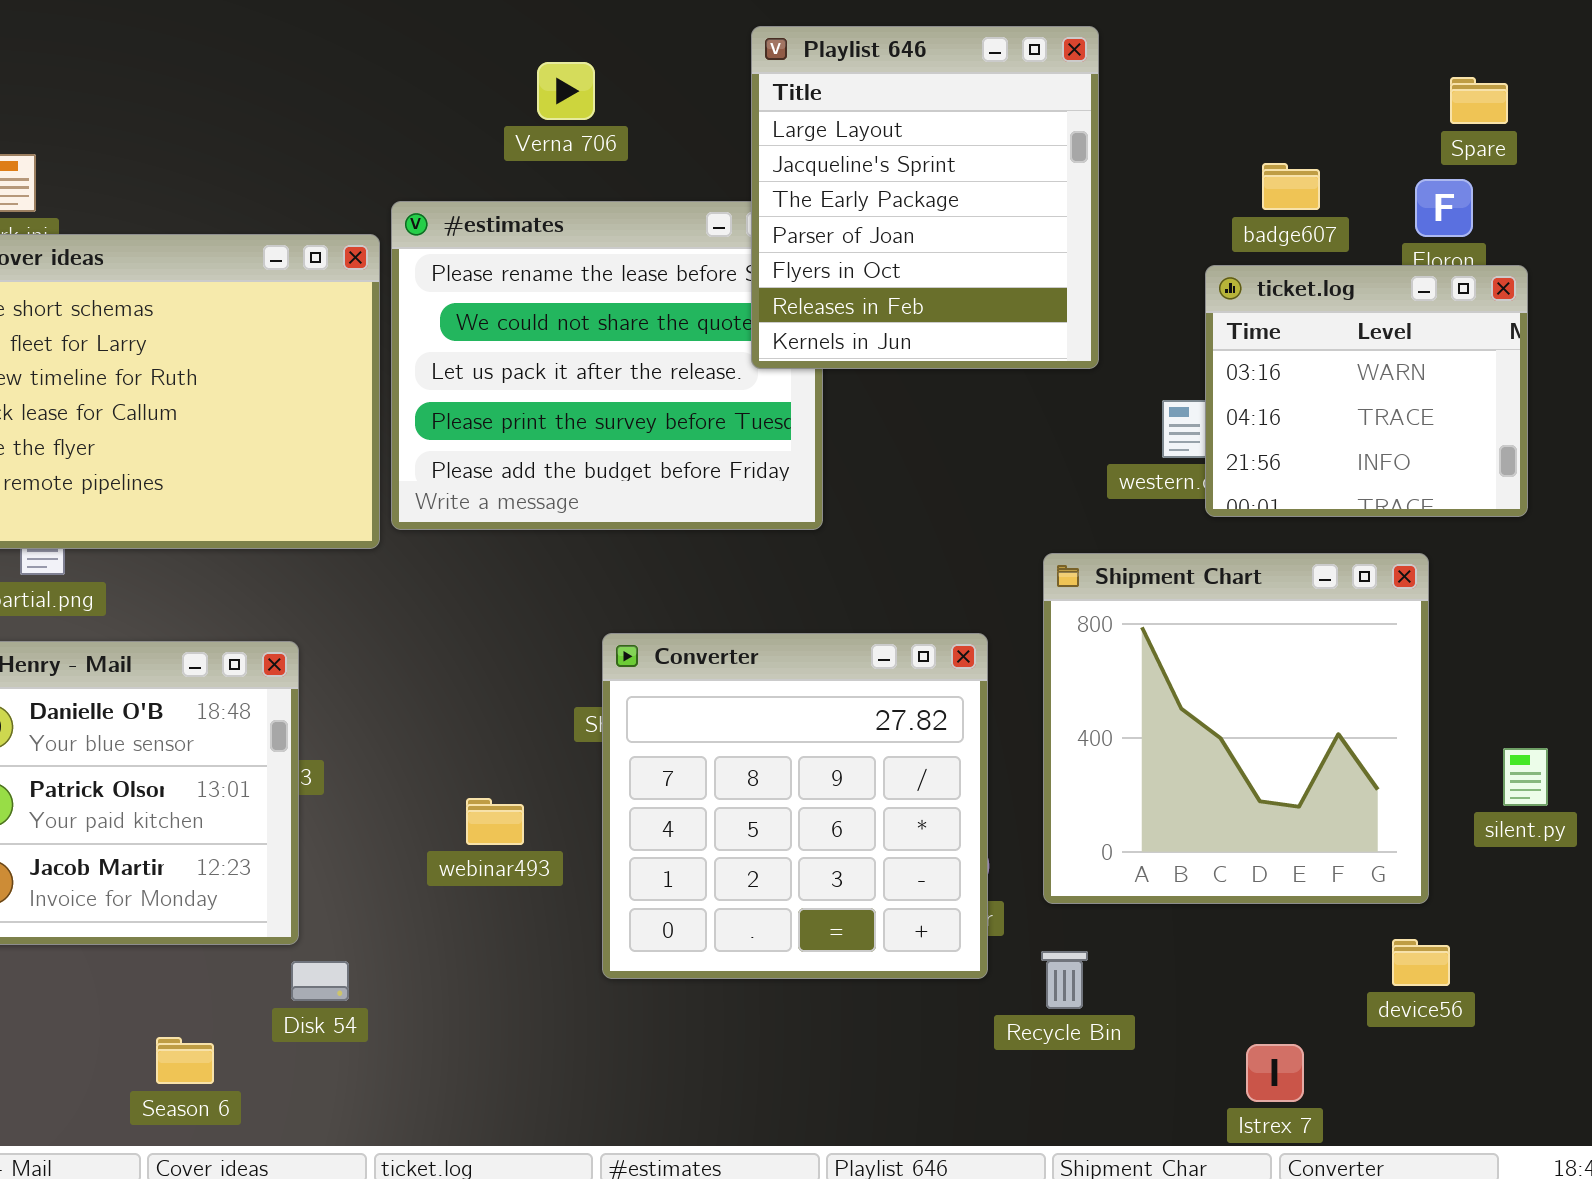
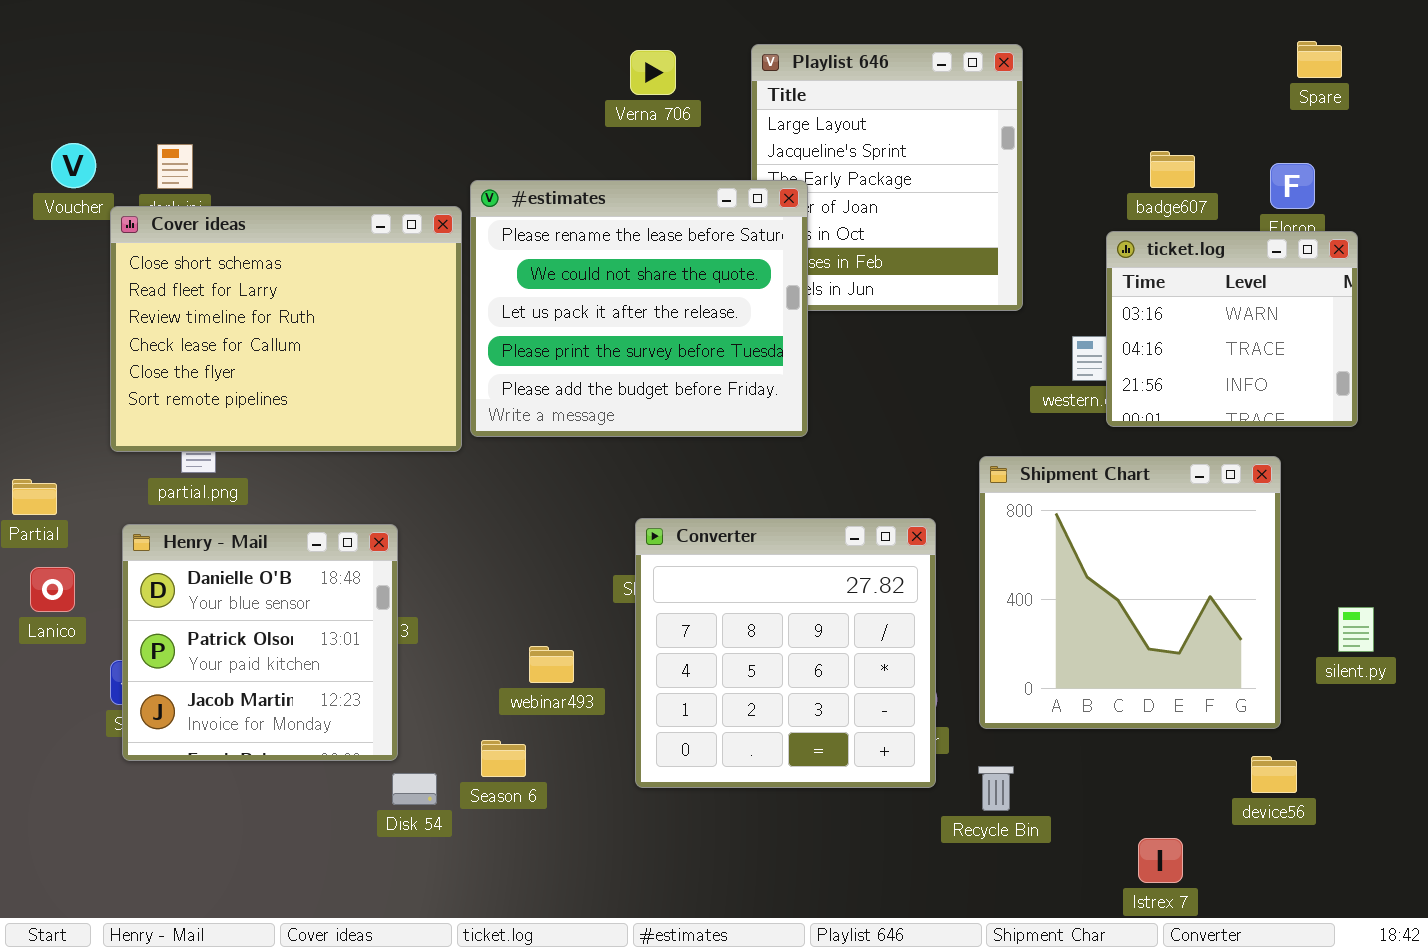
Verna 706: [537,62,595,120] -> [630,50,676,95], moved
Spare: [1450,77,1508,124] -> [1297,41,1342,78], moved
#estimates: [391,201,823,530] -> [470,180,808,437], raised
Season 6: [156,1037,214,1084] -> [481,740,526,777], moved

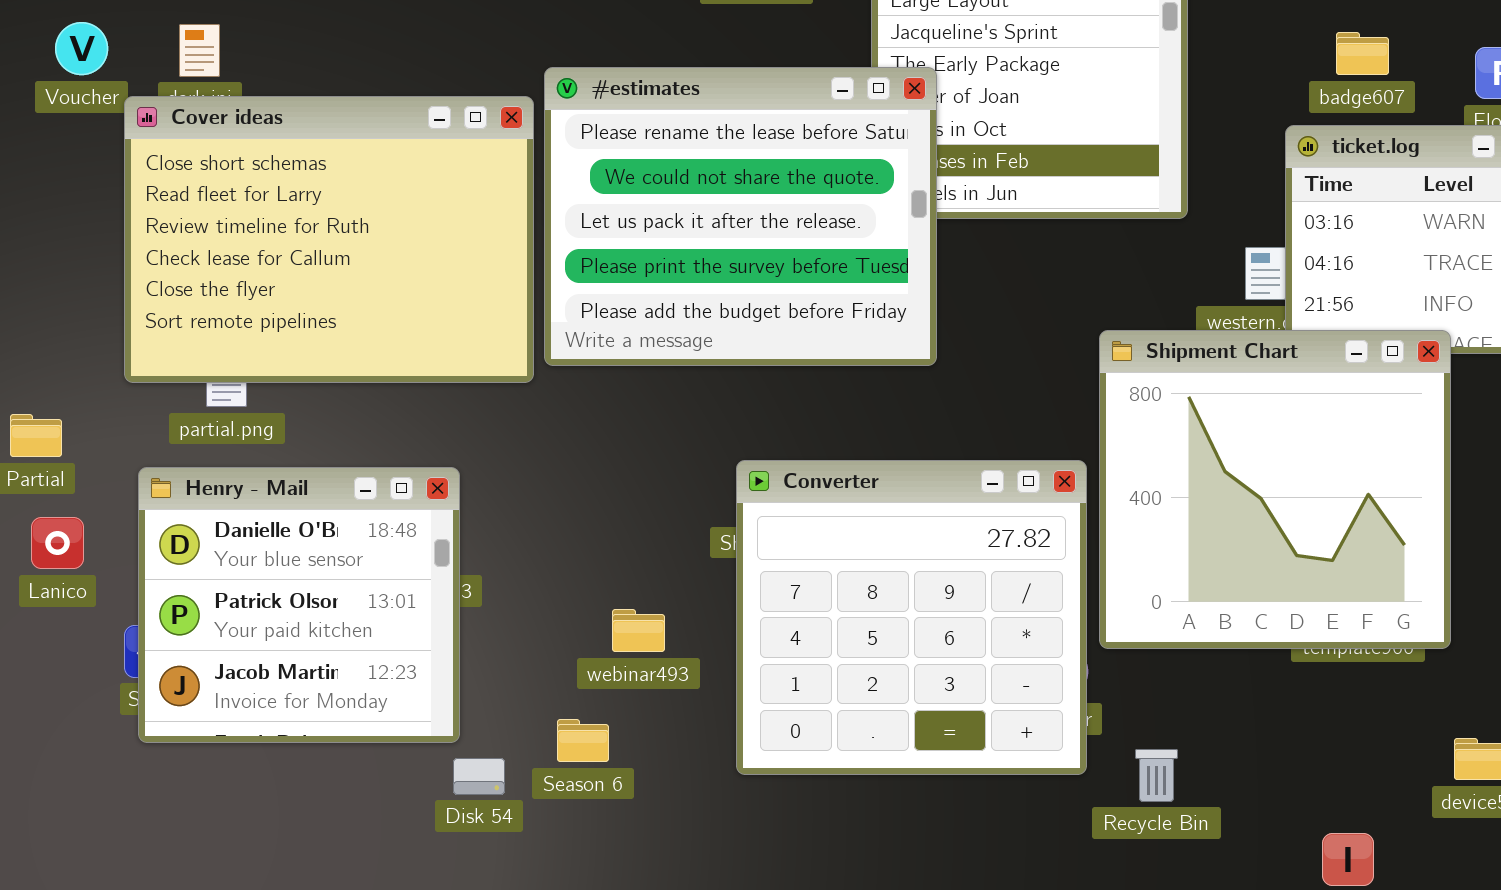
Shipment Chart: [979,456,1281,729] -> [1099,330,1451,649], moved

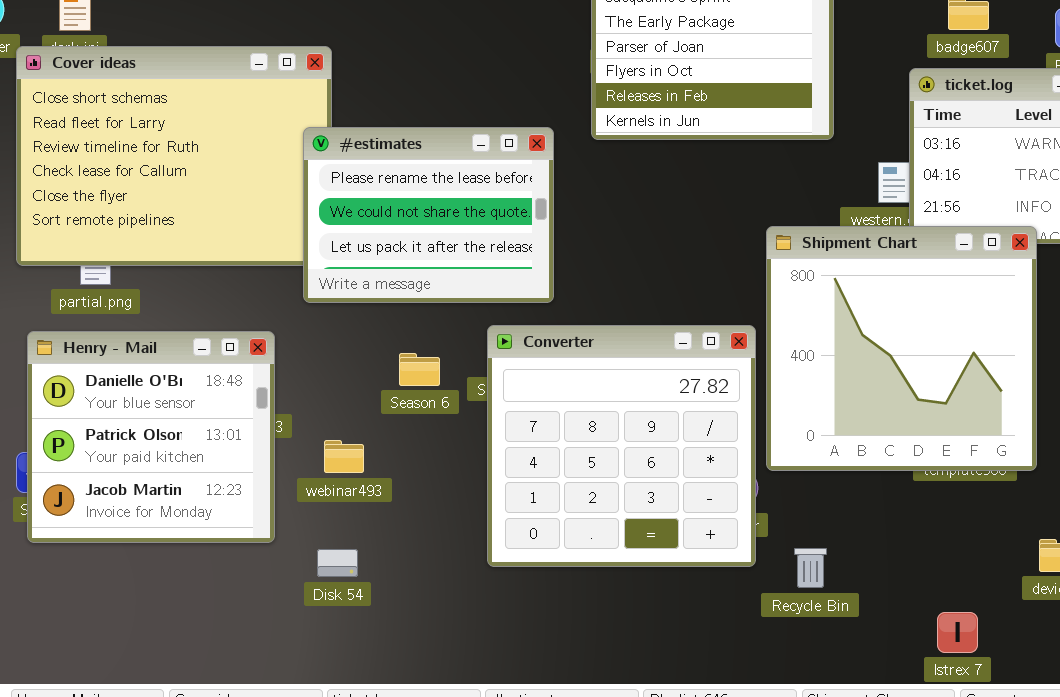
#estimates: [544,67,937,366] -> [303,127,554,303], moved, resized
webinar493: [612,609,665,652] -> [324,440,364,473], moved
Season 6: [557,719,609,762] -> [399,353,440,386], moved
Disk 54: [453,758,505,795] -> [317,549,358,577], moved

